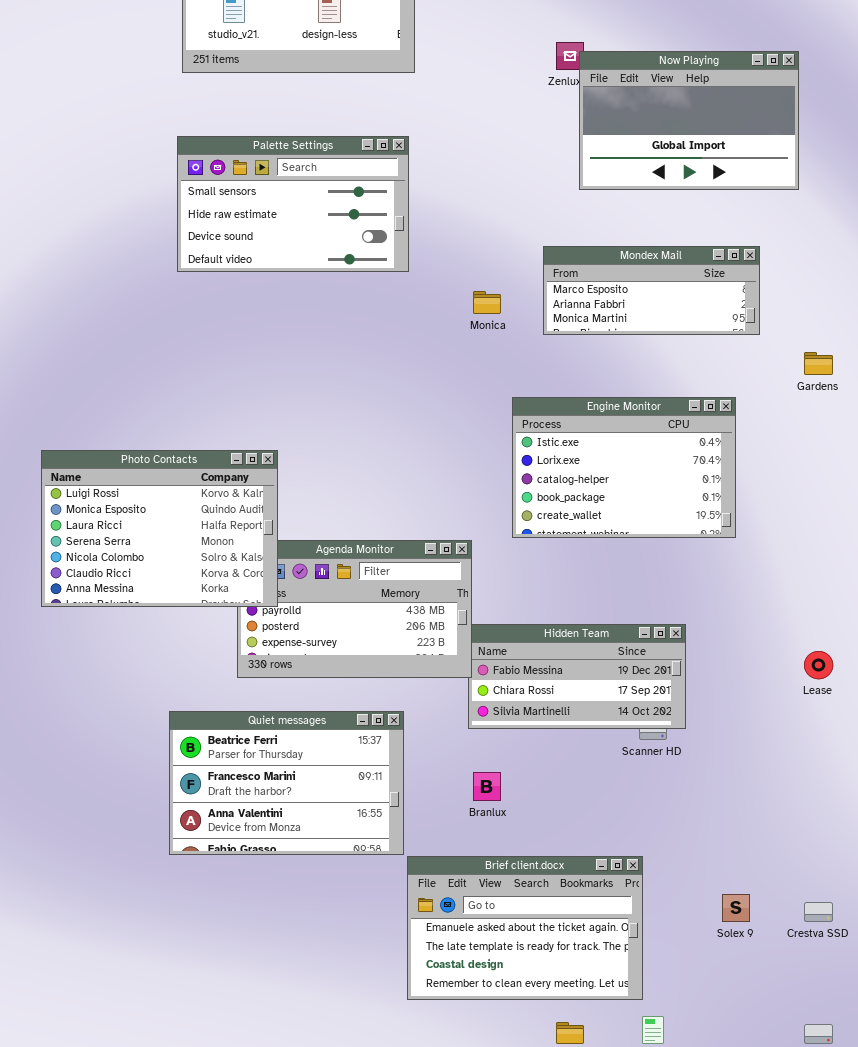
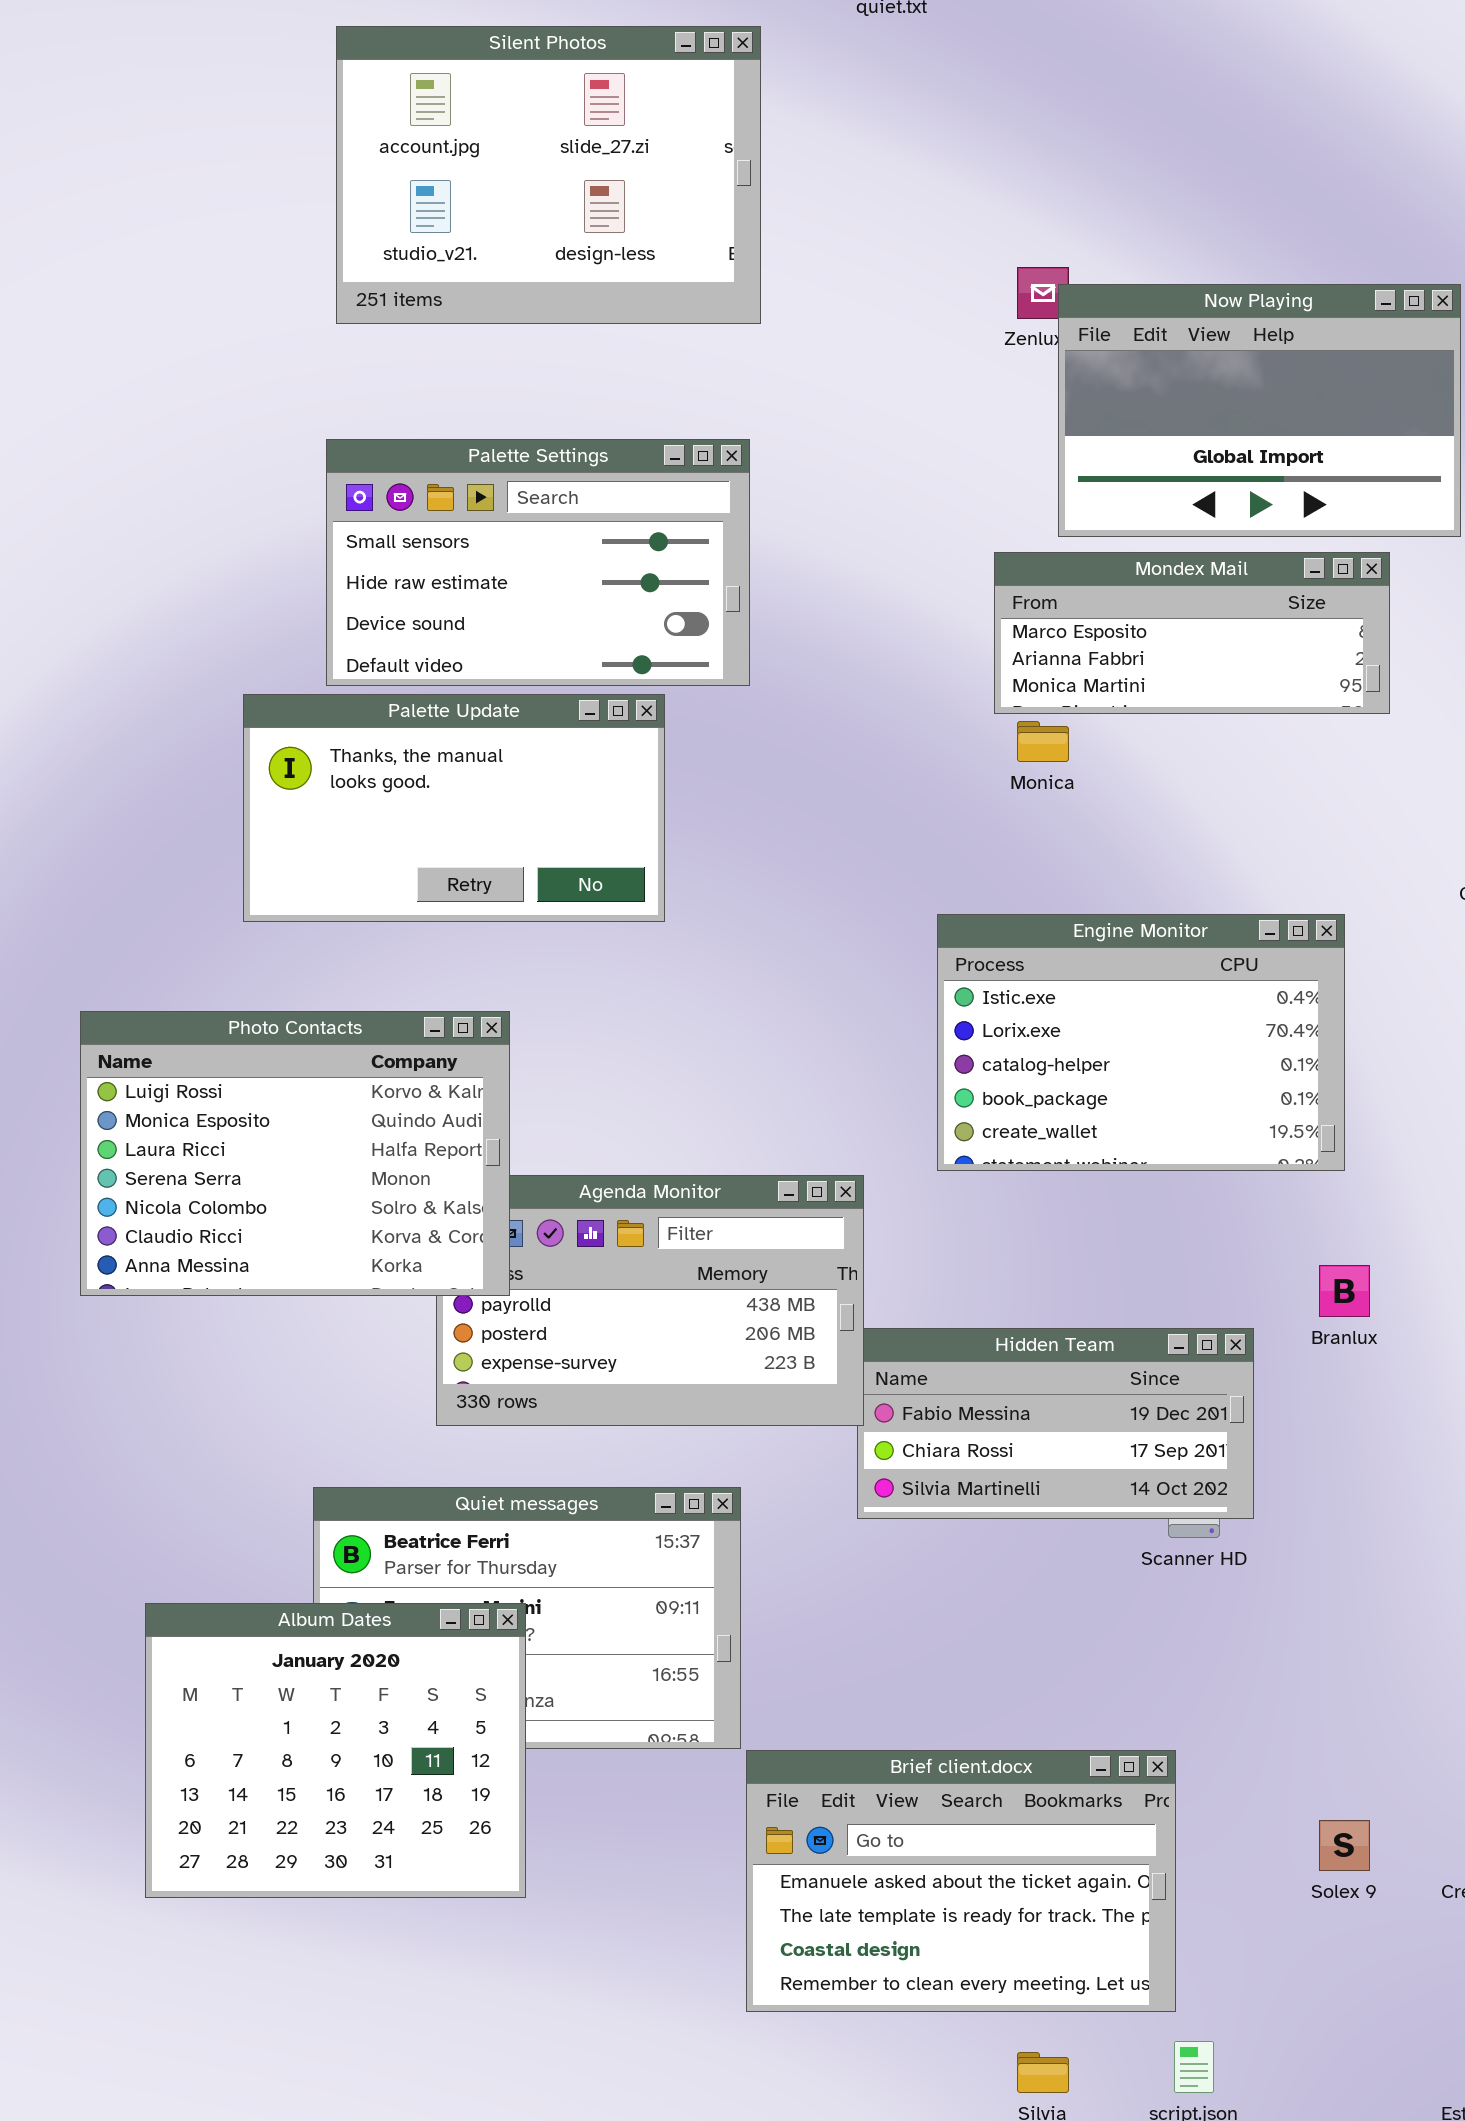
Mondex Mail: [543,246,760,335] -> [994,552,1390,714], moved
Palette Update: none -> [243,694,665,922], opened
Monica: [473,291,501,314] -> [1017,721,1069,762], moved
Branlux: [473,772,501,801] -> [1319,1265,1370,1317], moved
Album Dates: none -> [145,1603,526,1898], opened

